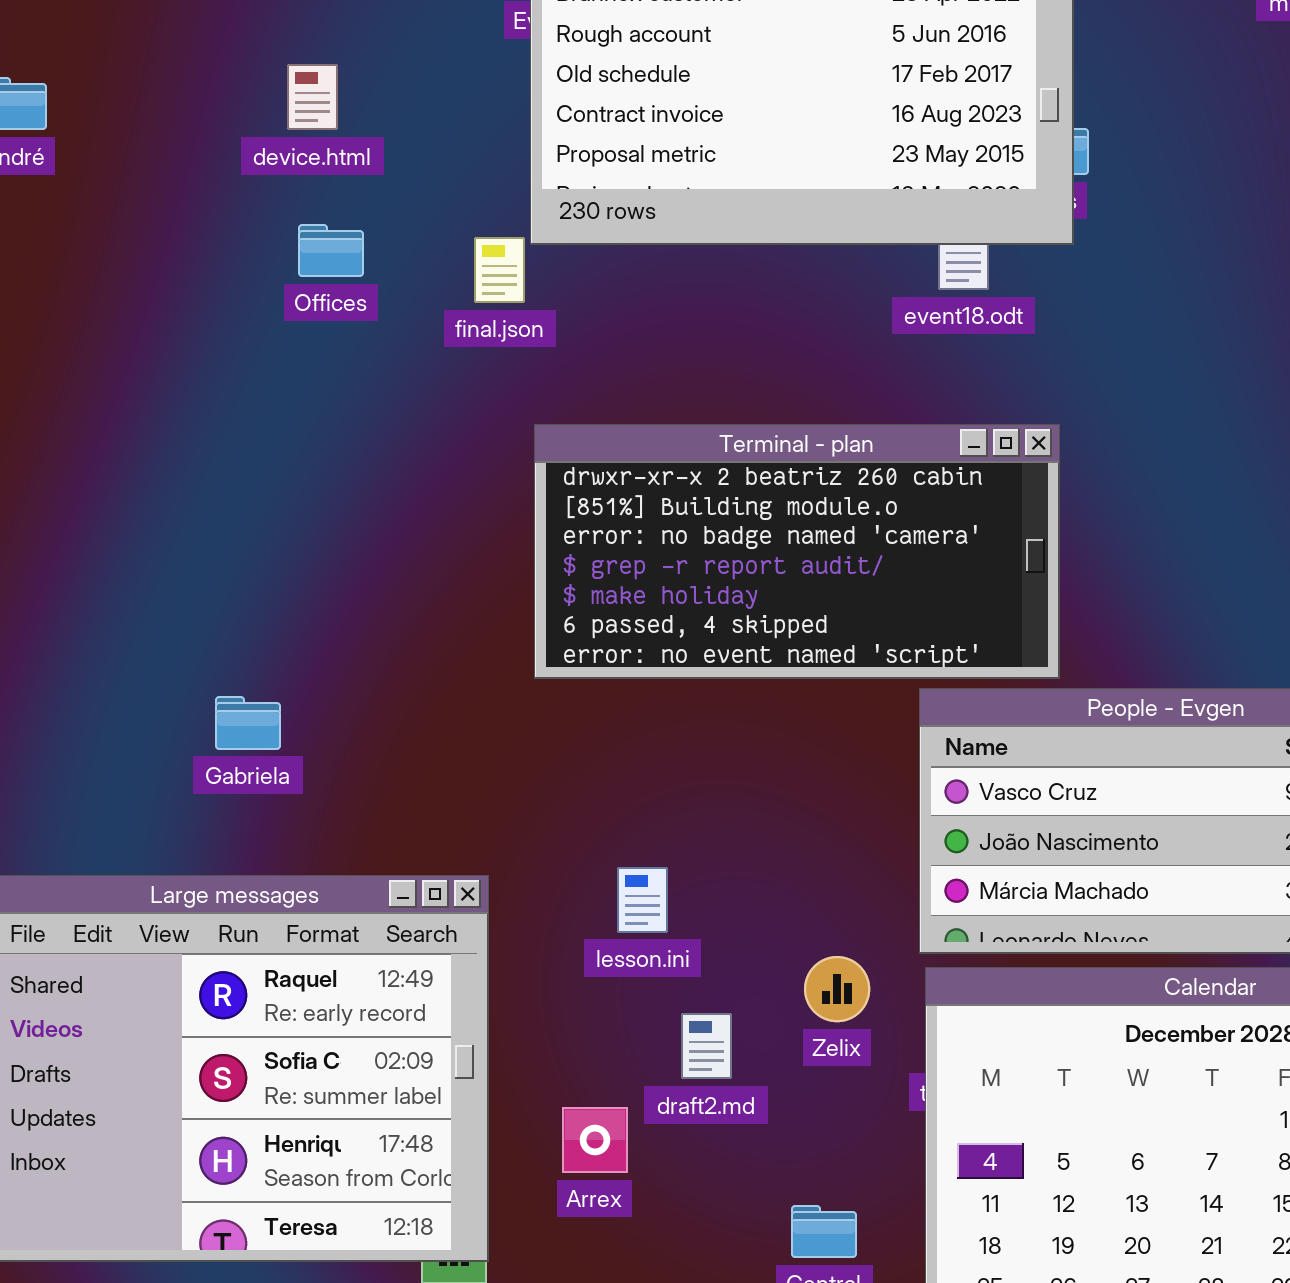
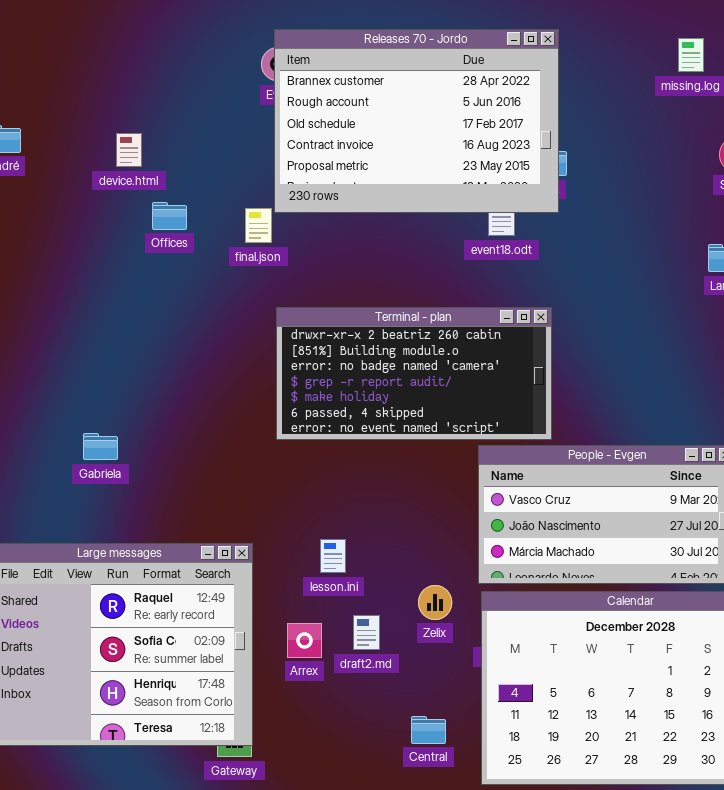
device.html: [287,64,338,130] -> [116,133,142,167], moved
Gabriela: [215,696,281,750] -> [83,433,118,460], moved
Arrex: [562,1107,628,1173] -> [287,623,322,658], moved

